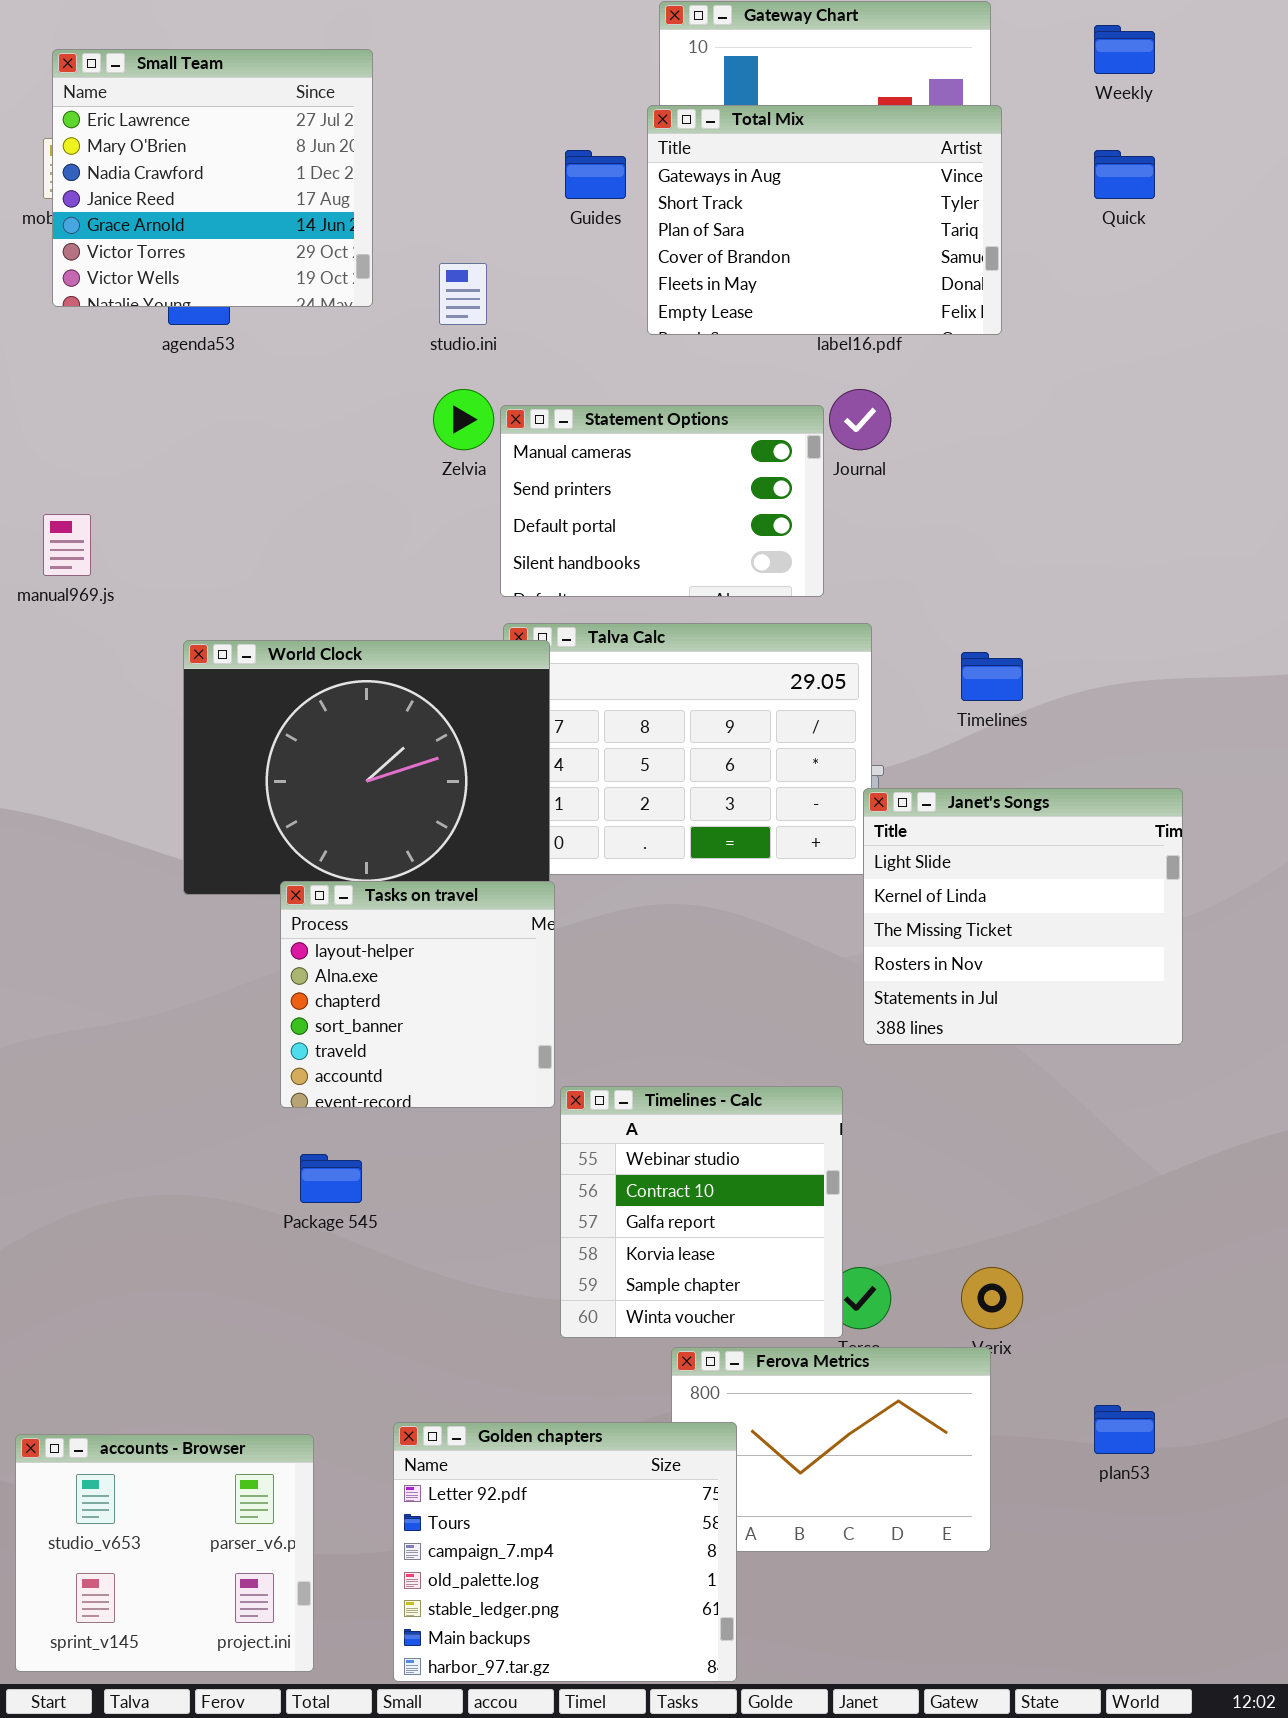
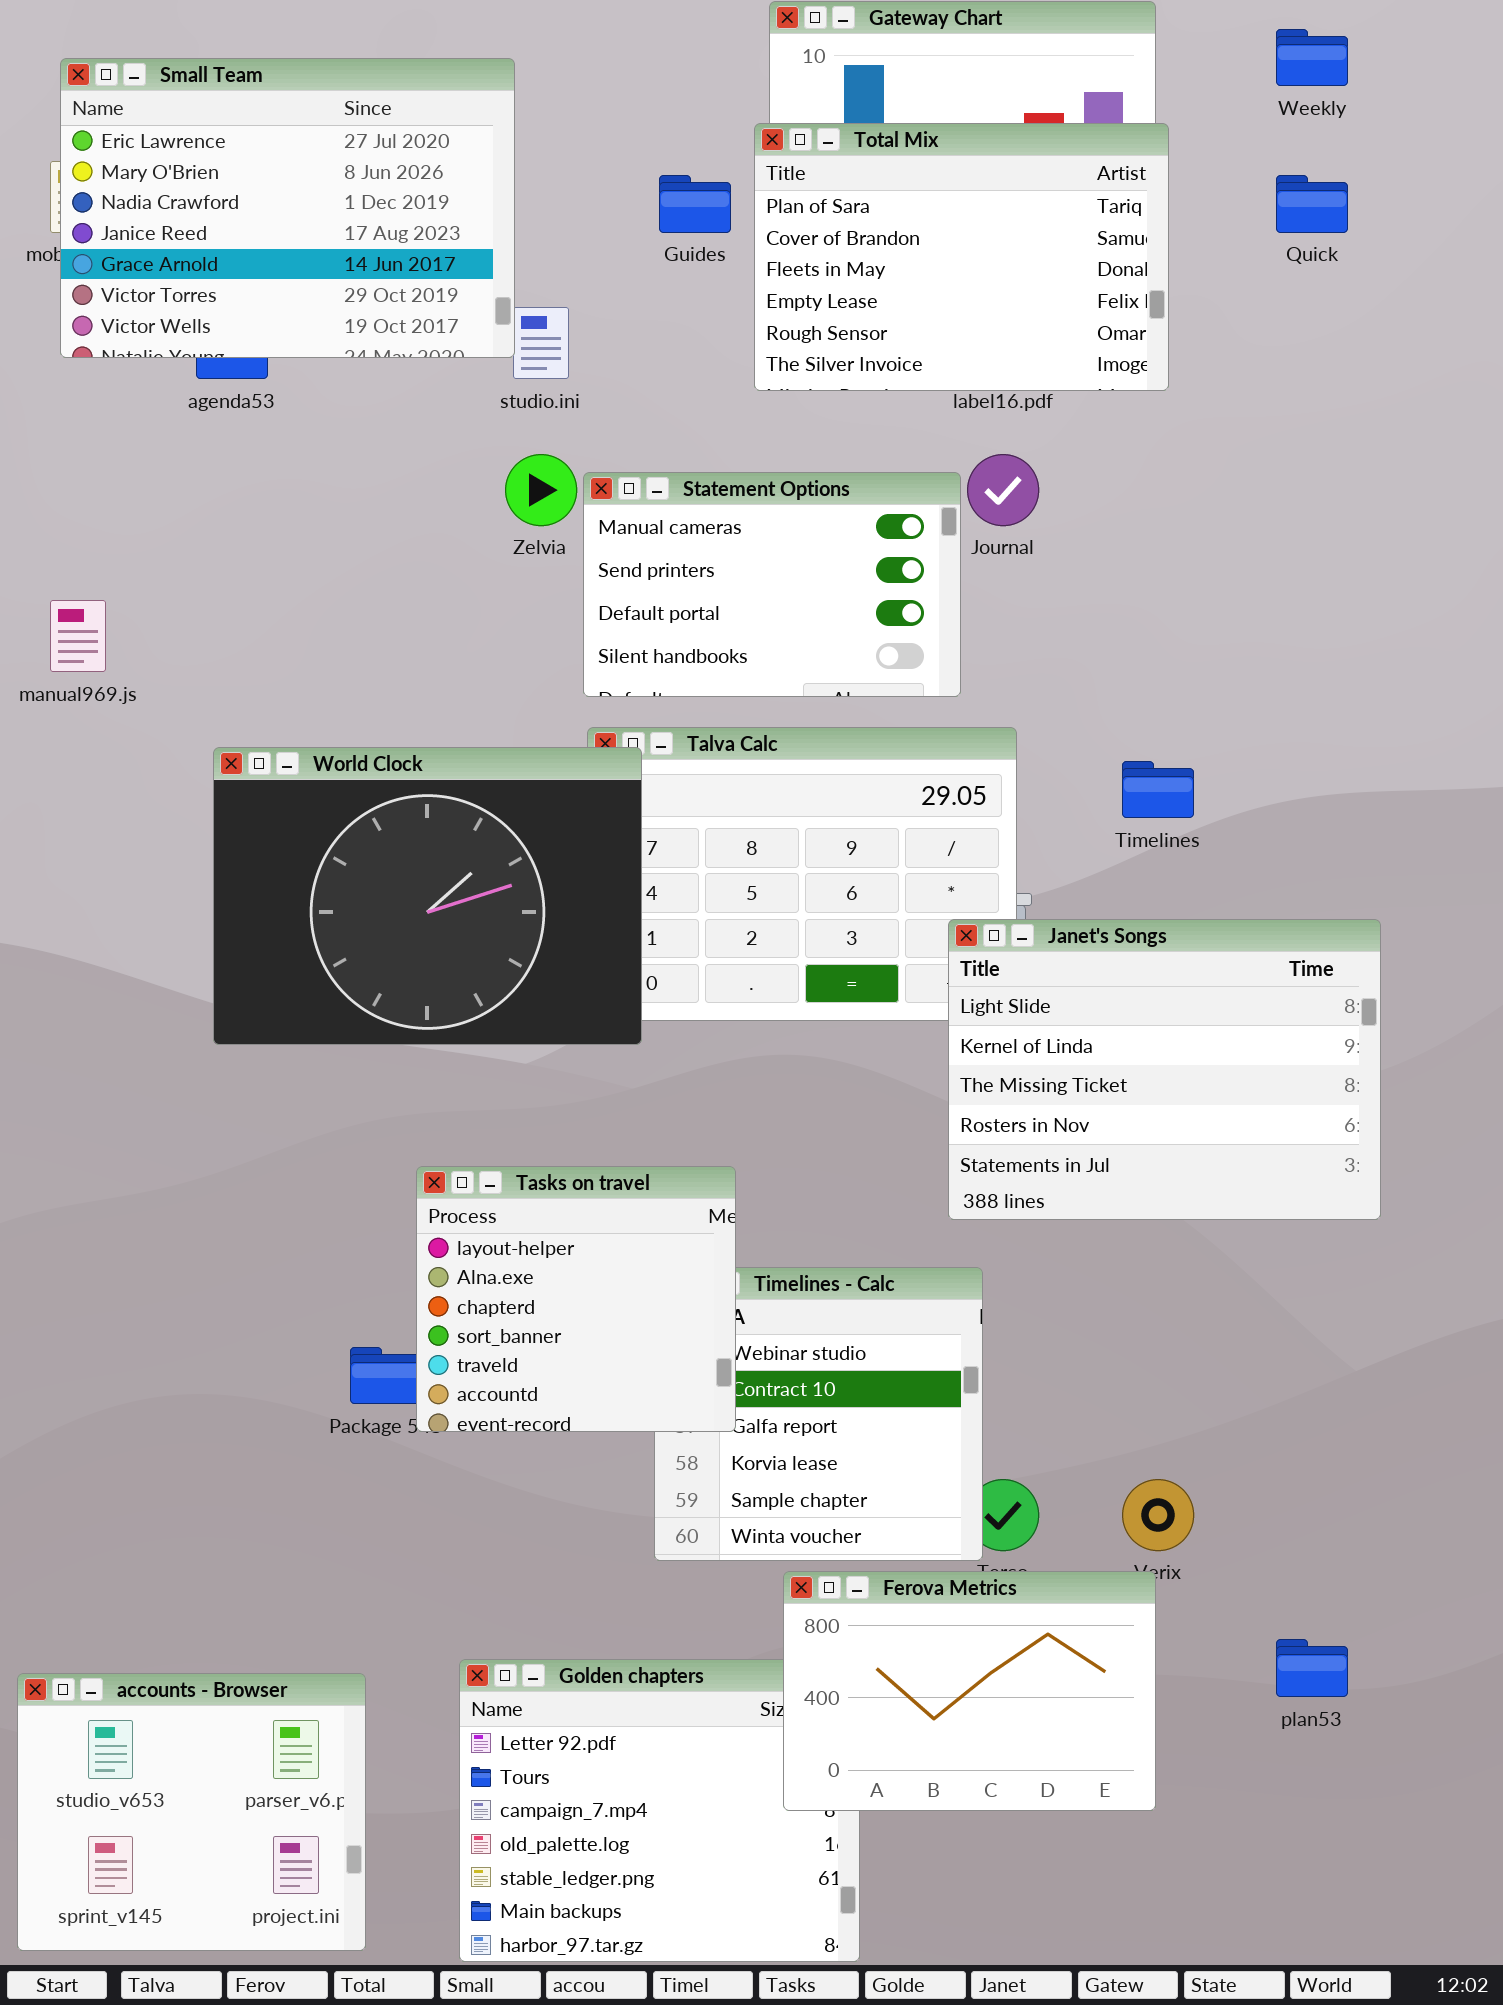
Small Team: [52,49,373,307] -> [60,58,515,358], resized
Total Mix: [647,105,1002,335] -> [754,123,1169,391], scrolled down 2 rows
Janet's Songs: [863,788,1183,1045] -> [948,919,1381,1220], resized
Tasks on travel: [280,881,555,1108] -> [416,1166,736,1432], moved
Ferova Metrics: [671,1347,991,1552] -> [783,1571,1156,1811], raised

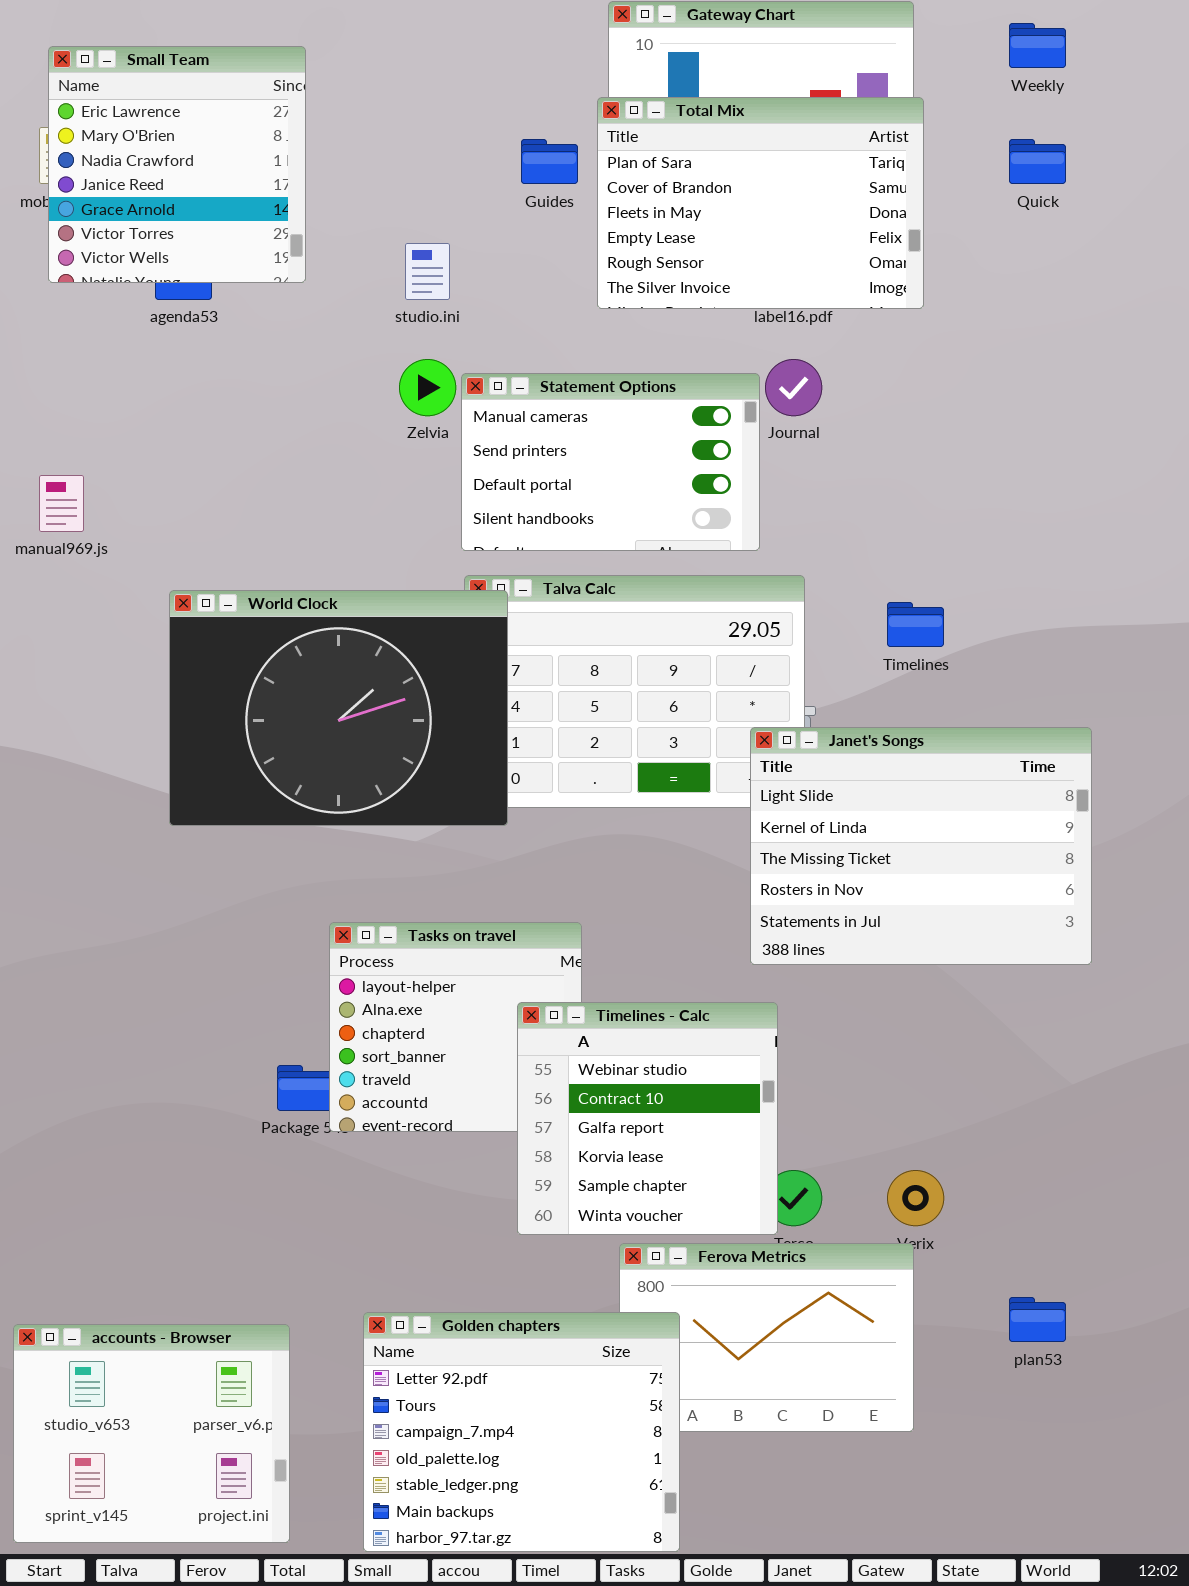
Small Team: [60,58,515,358] -> [48,46,306,283], resized
Timelines - Calc: [654,1267,983,1561] -> [517,1002,778,1235], raised
Golden chapters: [459,1659,860,1962] -> [363,1312,680,1552], raised

